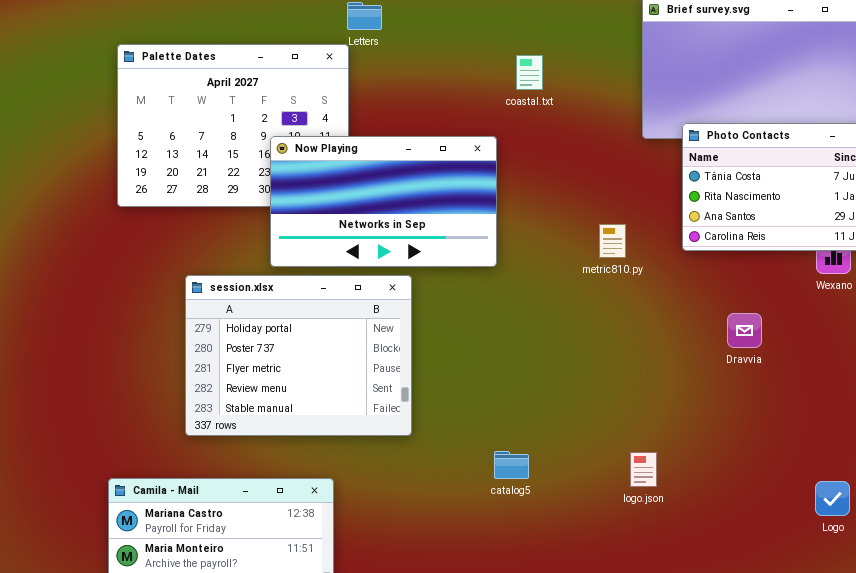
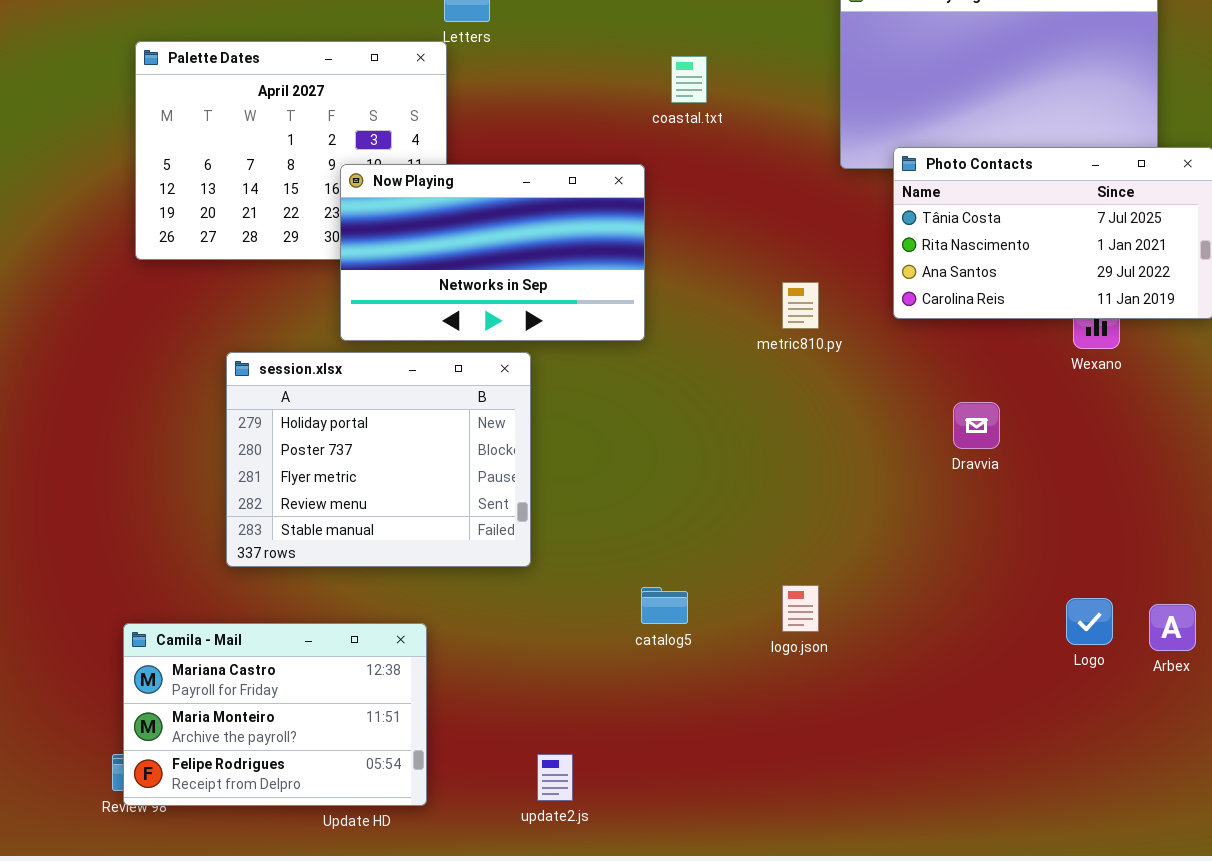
logo.json: [630,452,657,487] -> [782,585,819,632], moved
Logo: [815,481,850,516] -> [1066,598,1113,645], moved

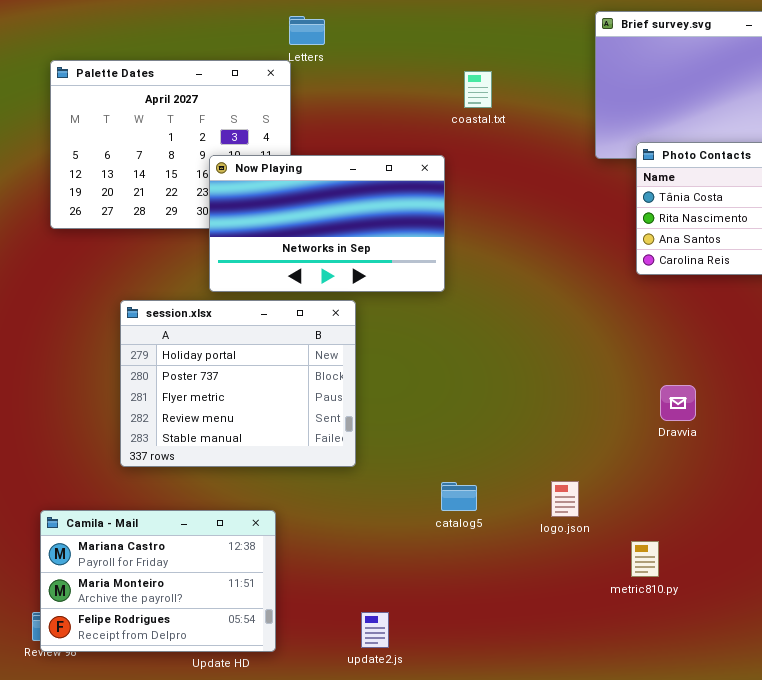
metric810.py: [782,282,819,329] -> [631,541,659,577], moved
Dravvia: [953,402,1000,449] -> [660,385,696,421], moved

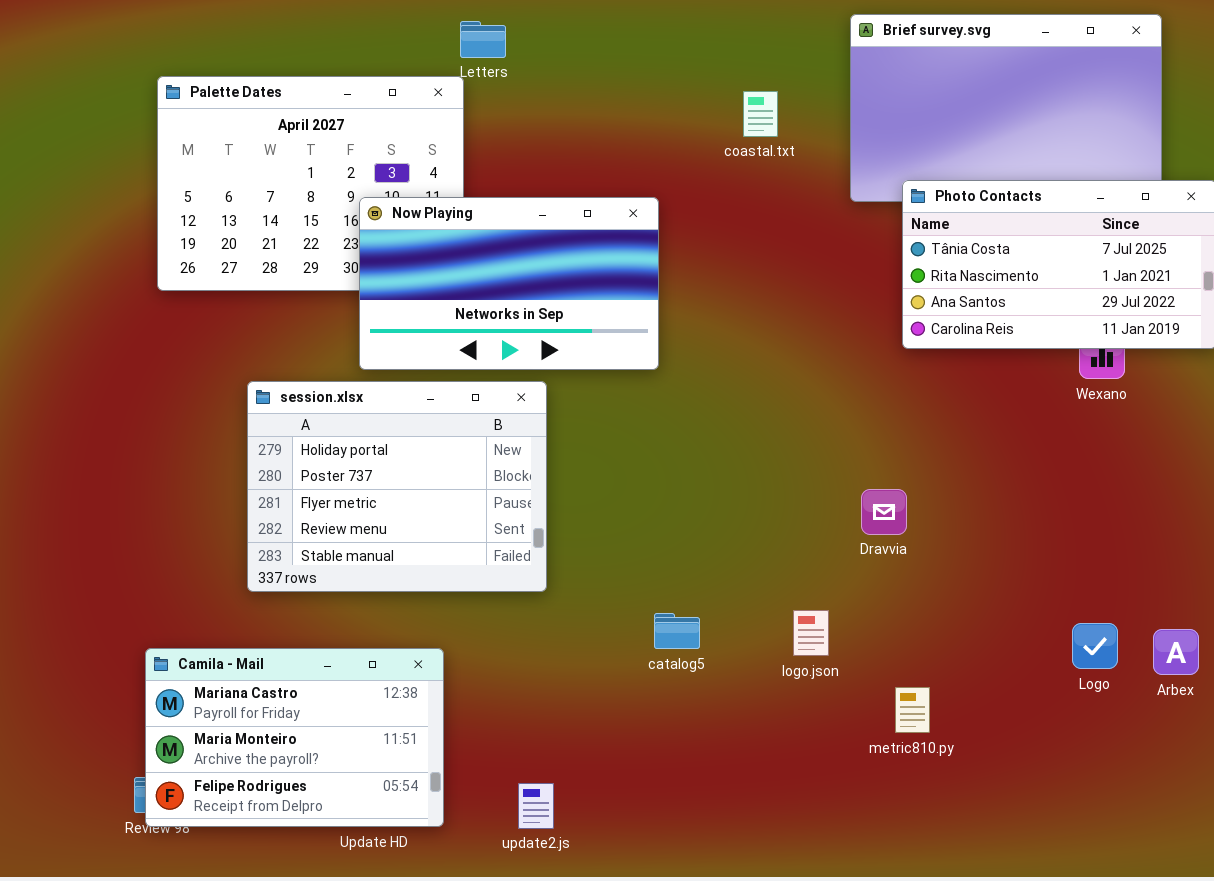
coastal.txt: [464,71,492,108] -> [743,91,778,137], moved
Dravvia: [660,385,696,421] -> [861,489,907,535], moved
update2.js: [361,612,389,648] -> [518,783,554,829], moved

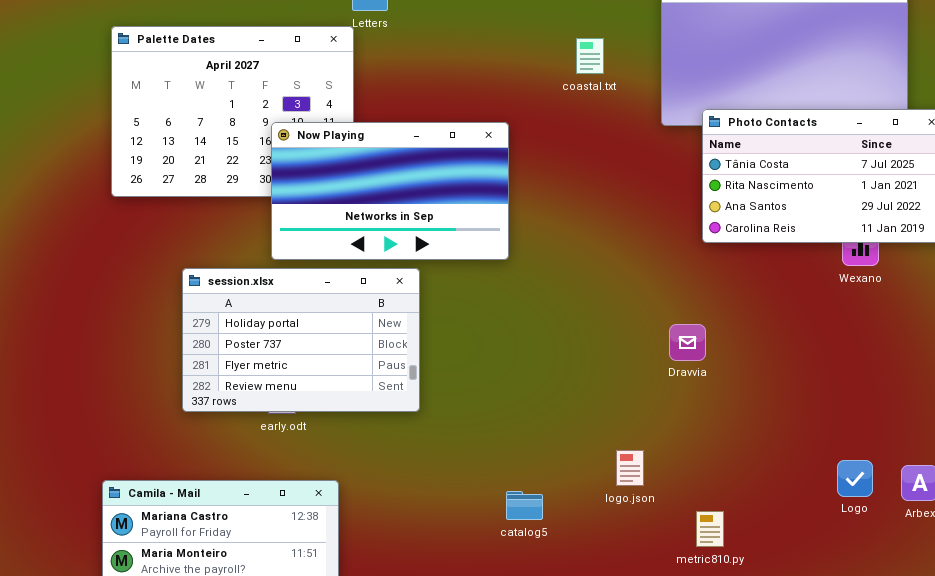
session.xlsx: [247,381,547,592] -> [182,268,420,412], resized
Dravvia: [861,489,907,535] -> [669,324,706,361], moved
catalog5: [654,613,700,649] -> [506,491,543,520], moved

